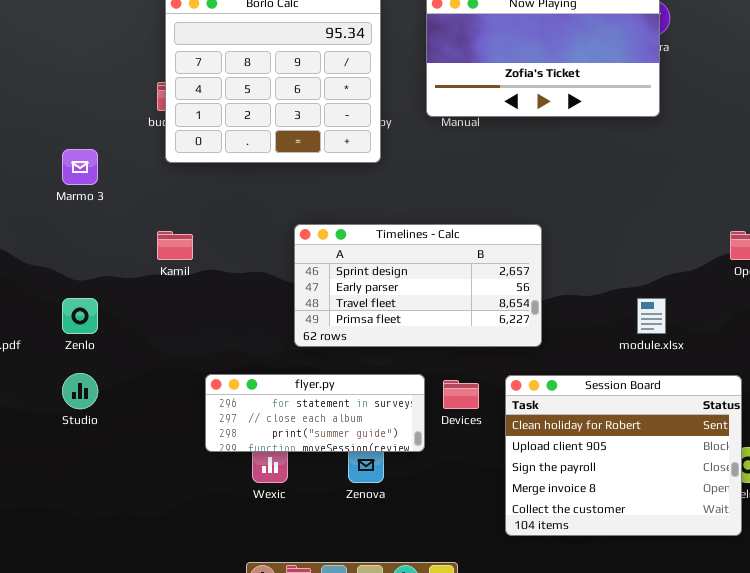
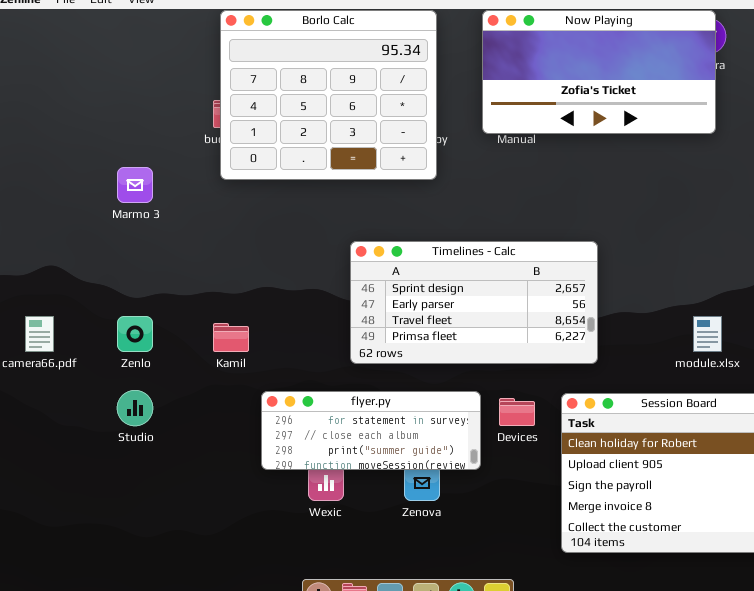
Kamil: [157,231,193,260] -> [213,323,249,352], moved

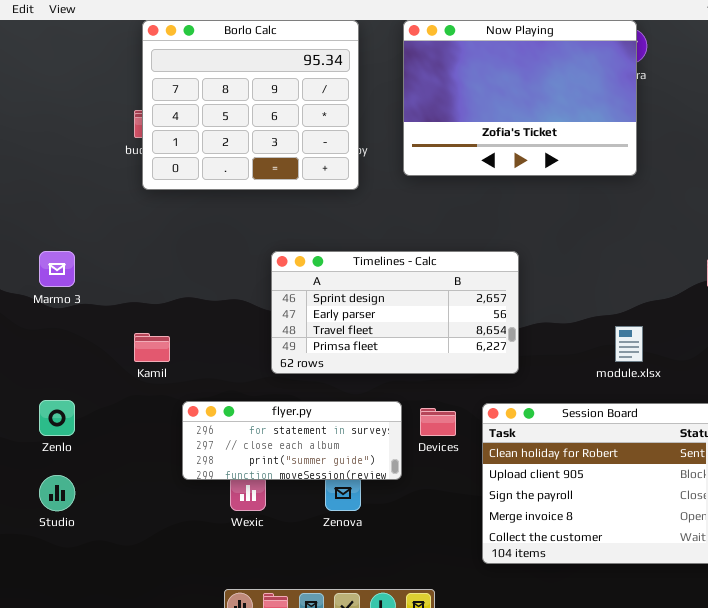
Now Playing: [482,10,716,134] -> [403,20,637,176], resized
Marmo 3: [117,167,153,203] -> [39,251,75,287], moved
Zenlo: [117,316,153,352] -> [39,400,75,436], moved
Studio: [117,390,153,426] -> [39,475,75,511], moved

